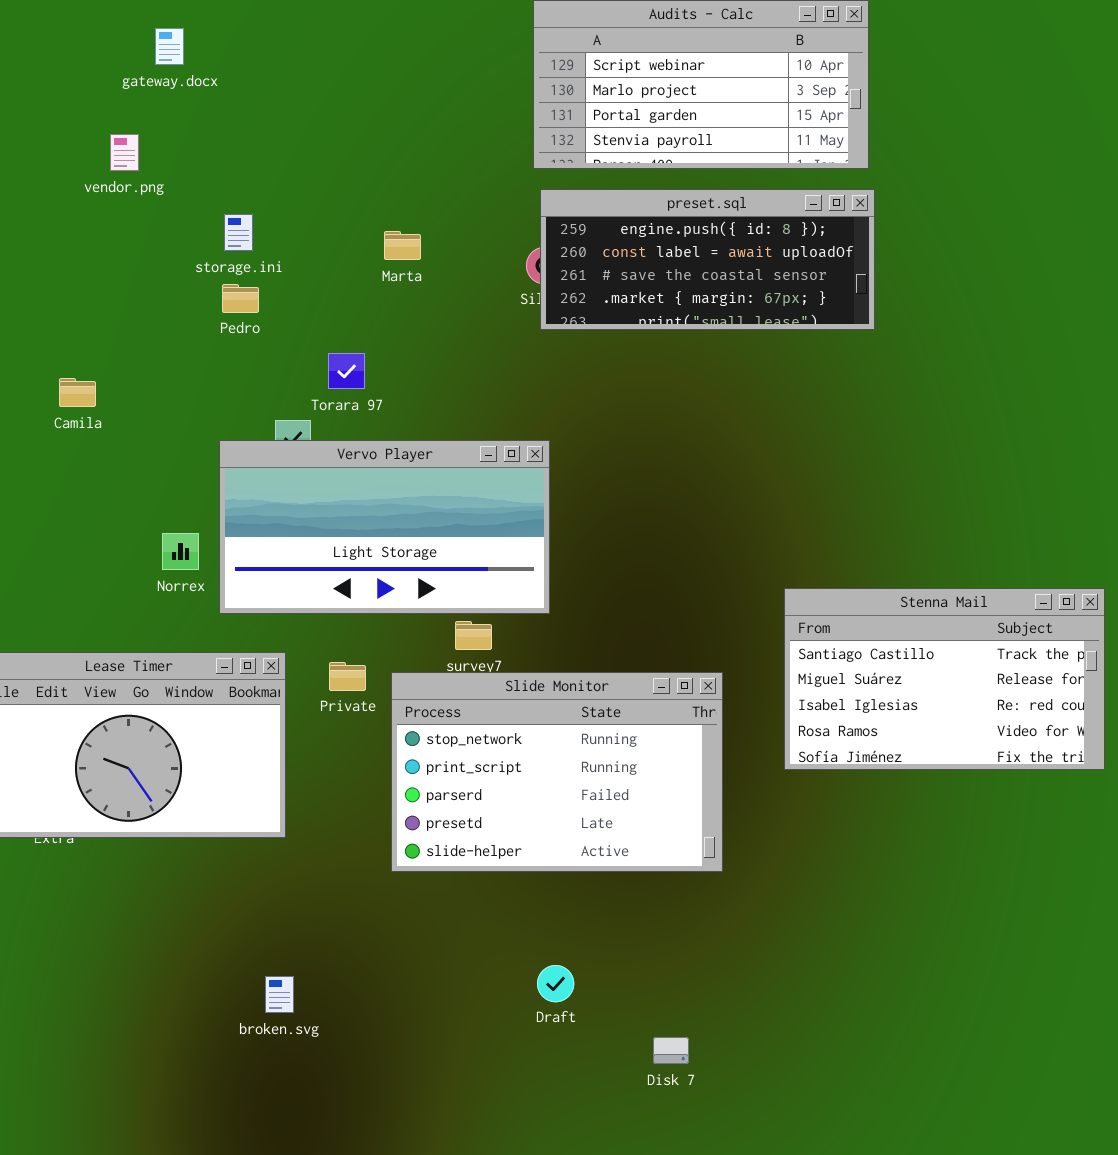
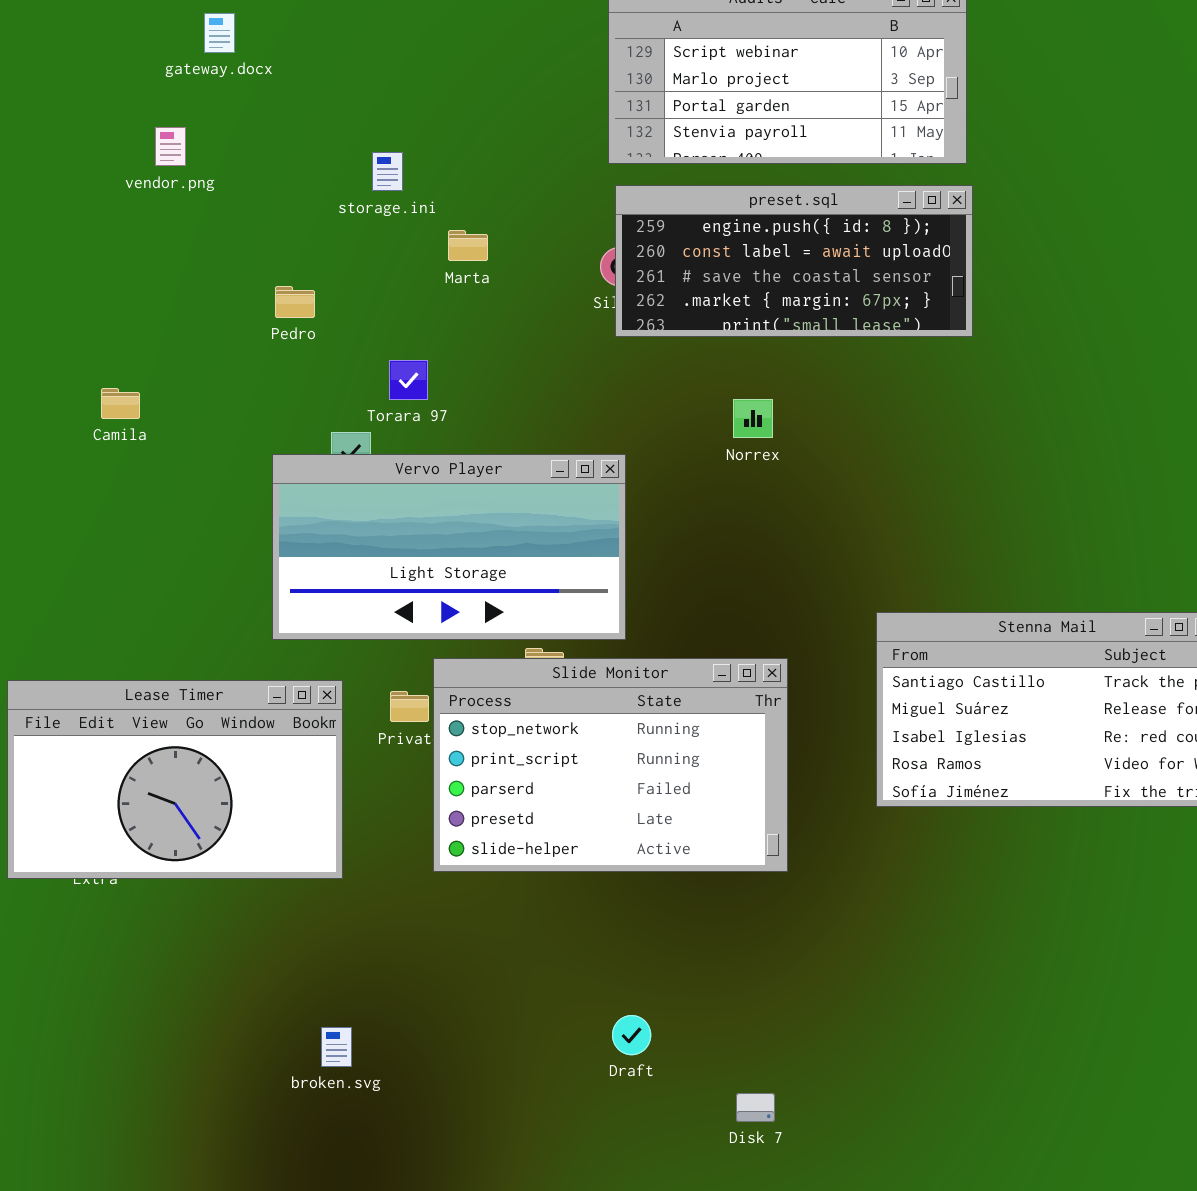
storage.ini: [224,214,253,251] -> [372,152,403,191], moved
Norrex: [162,533,199,570] -> [733,399,773,438], moved
Slide Monitor: [391,672,723,872] -> [433,658,788,872], moved

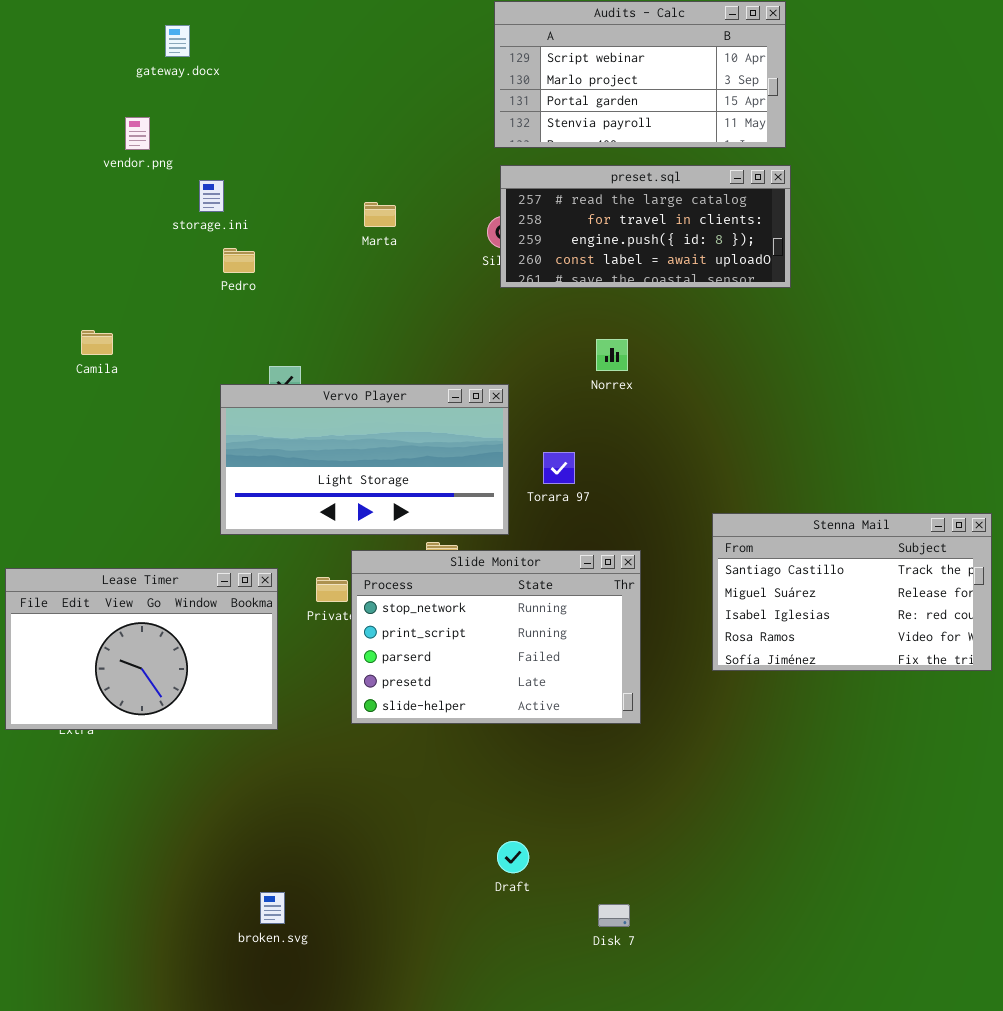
storage.ini: [372,152,403,191] -> [199,180,224,212], moved
preset.sql: [615,185,973,337] -> [500,165,791,288], scrolled up 2 rows
Torara 97: [389,360,428,400] -> [543,452,575,484], moved
broken.svg: [321,1027,352,1067] -> [260,892,285,924], moved

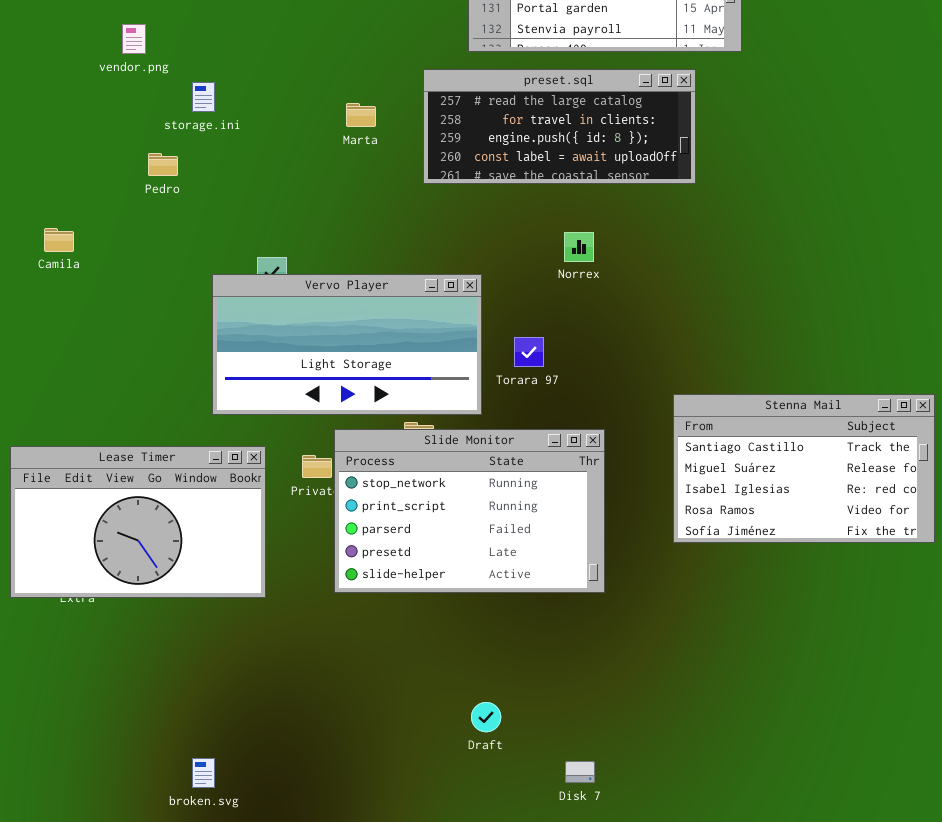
preset.sql: [500,165,791,288] -> [423,69,696,184], moved
Pedro: [223,248,255,273] -> [148,153,178,176], moved
Camila: [81,330,113,355] -> [44,228,74,252], moved
broken.svg: [260,892,285,924] -> [192,758,215,788], moved

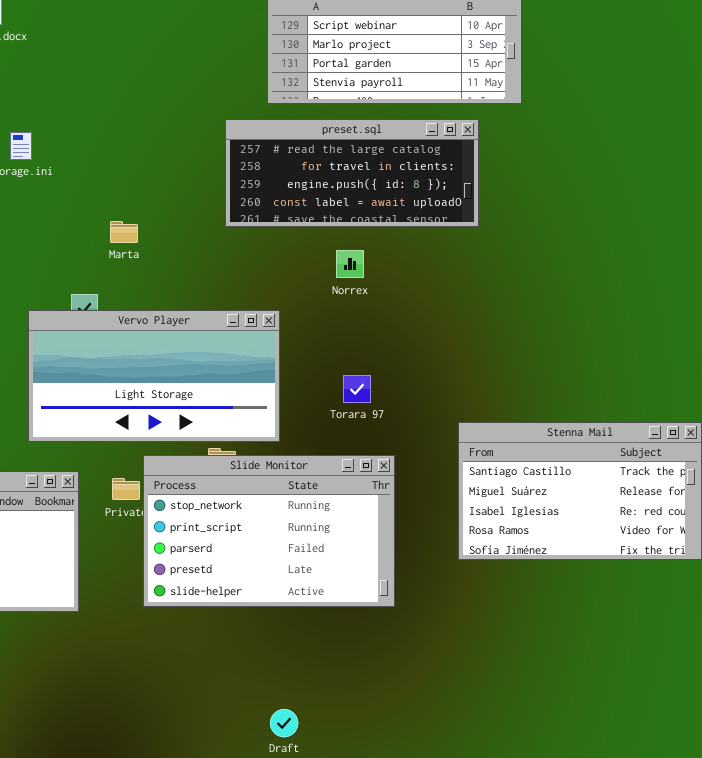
Marta: [346,103,376,127] -> [110,221,138,243], moved
Norrex: [564,232,594,262] -> [336,250,364,278], moved
Torara 97: [514,337,544,367] -> [343,375,371,403], moved

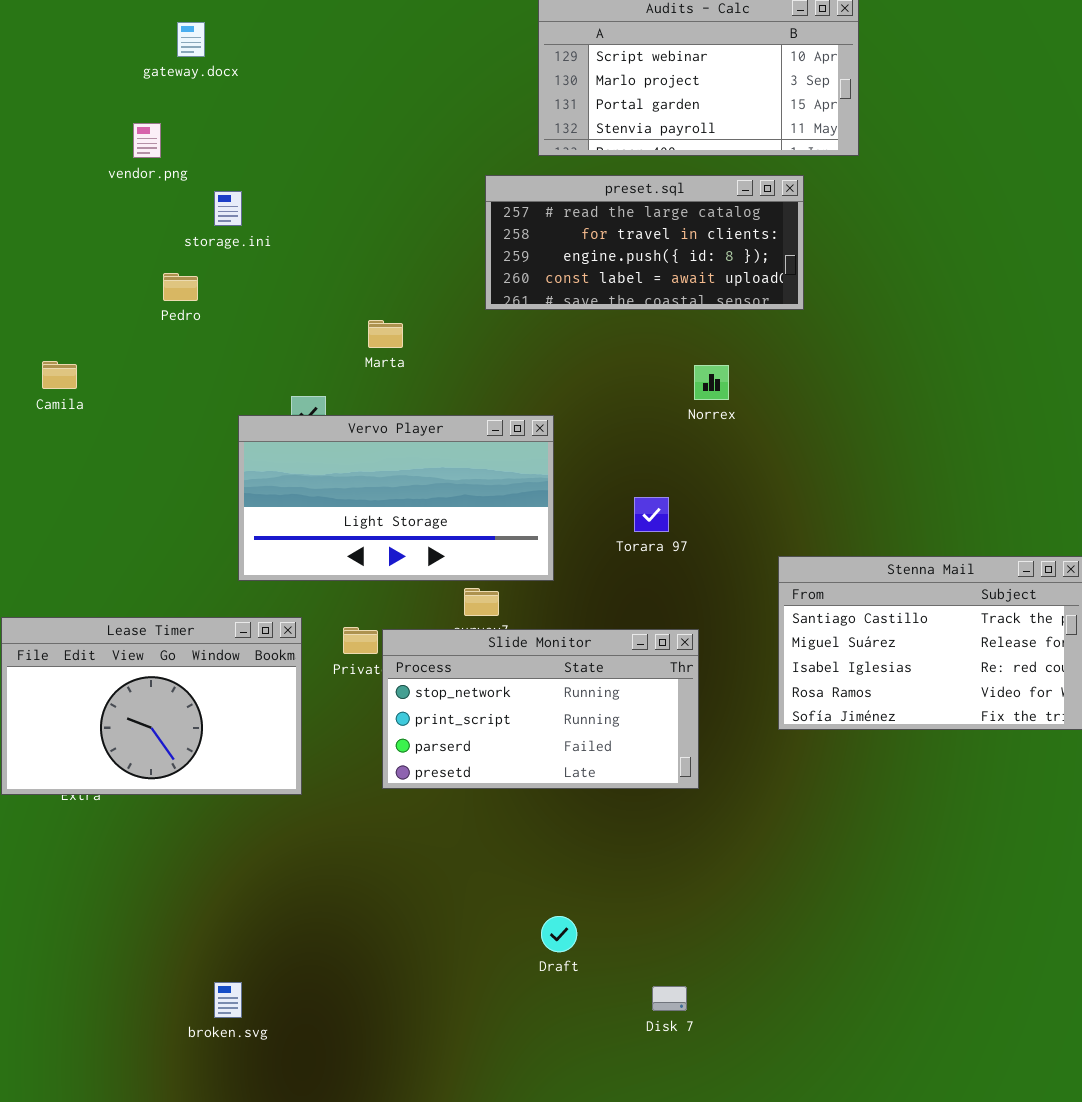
Marta: [110,221,138,243] -> [368,320,403,348], moved
Norrex: [336,250,364,278] -> [694,365,729,400], moved
Slide Monitor: [143,455,395,607] -> [382,629,699,789], resized

